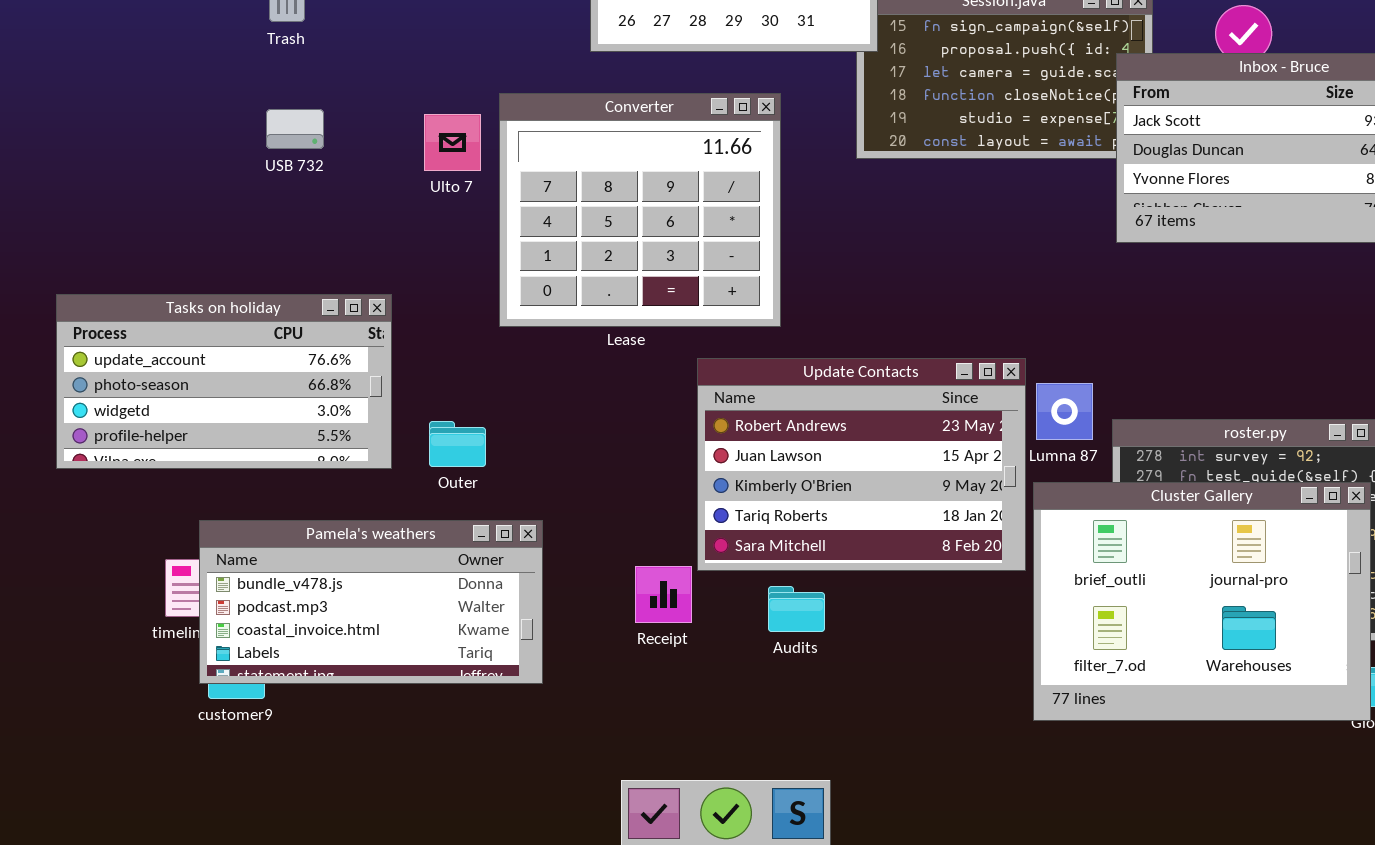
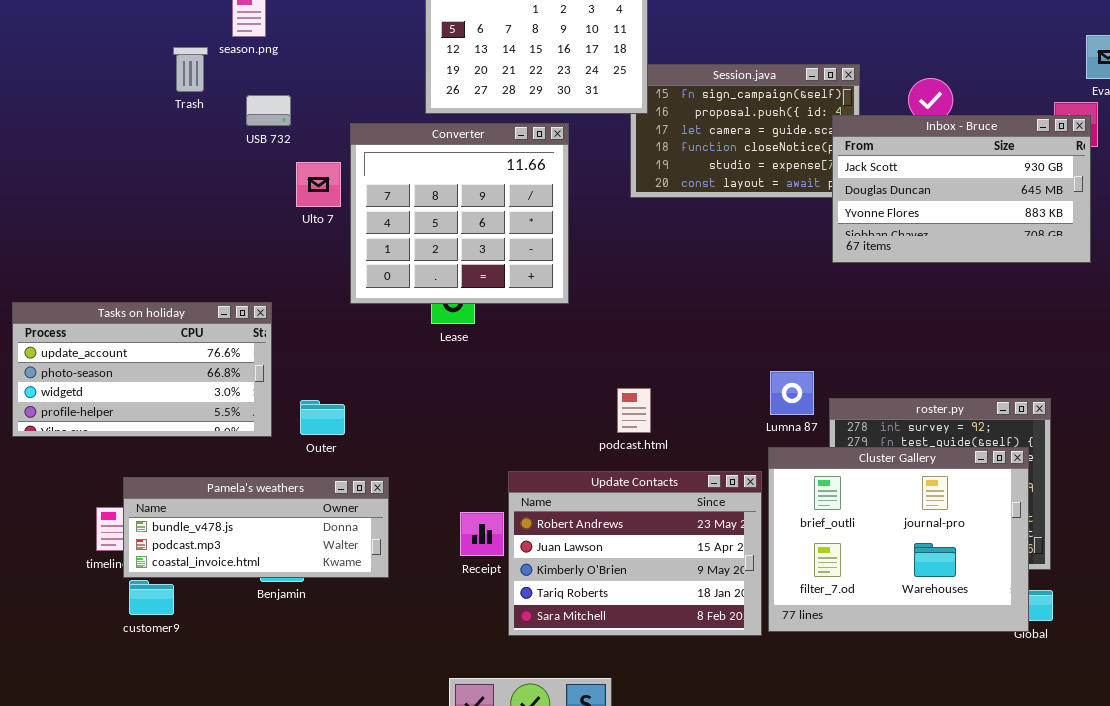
Converter: [499,93,781,327] -> [350,123,569,304], moved
USB 732: [266,109,324,149] -> [246,95,291,126], moved
Update Contacts: [697,358,1026,571] -> [508,471,762,636], moved
Pamela's weathers: [199,520,543,684] -> [123,477,389,578], resized

